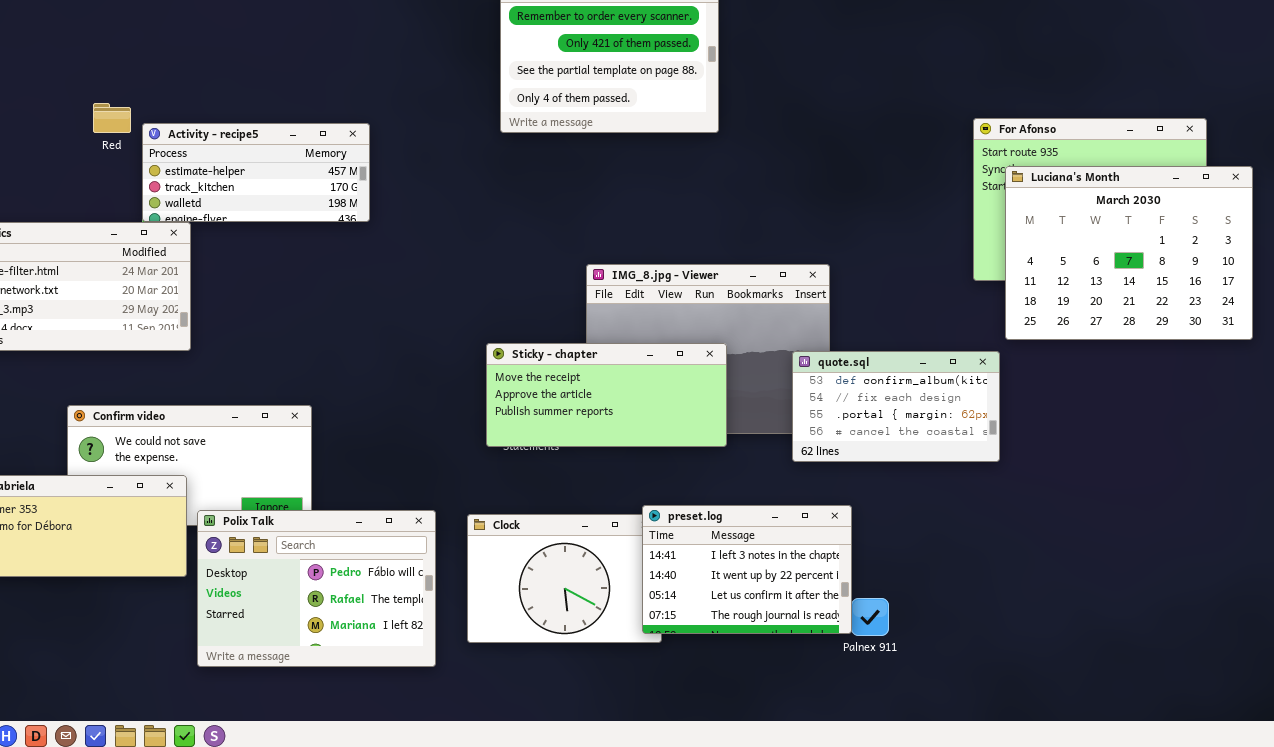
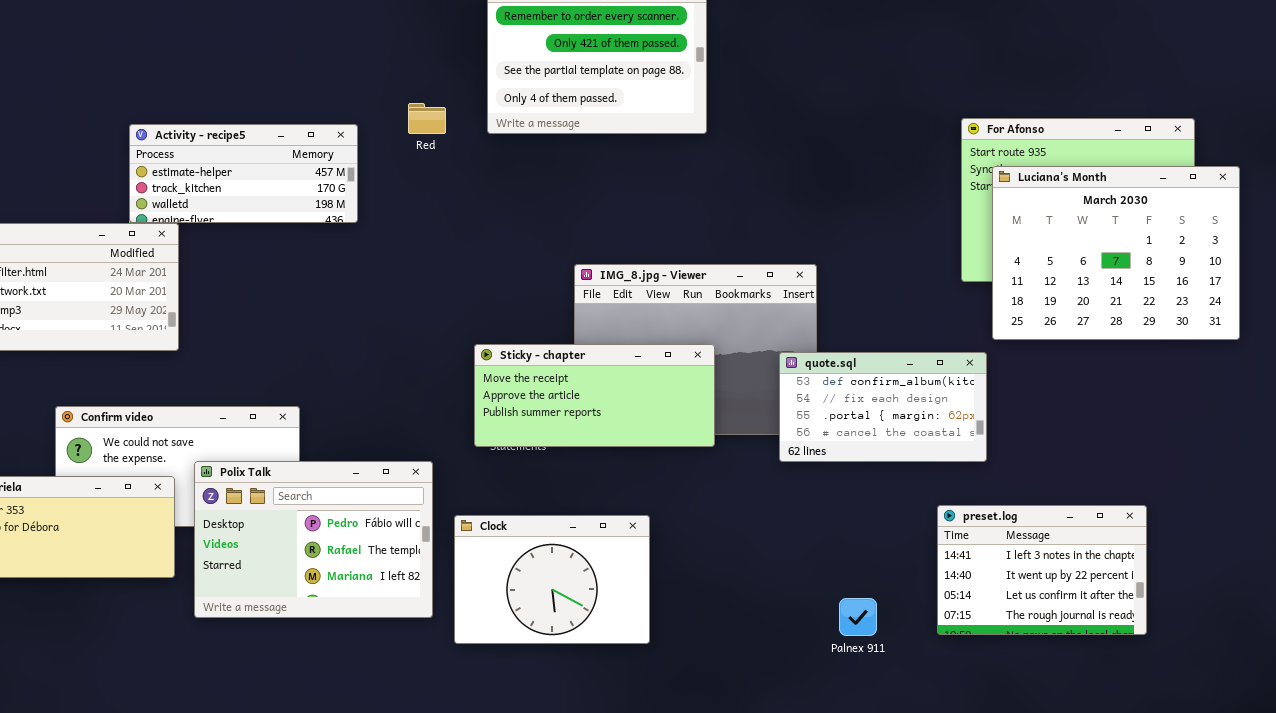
Red: [93,103,131,133] -> [408,103,446,134], moved
preset.log: [642,505,852,634] -> [937,505,1147,635], moved
Polix Talk: [197,510,436,667] -> [194,461,433,618], moved

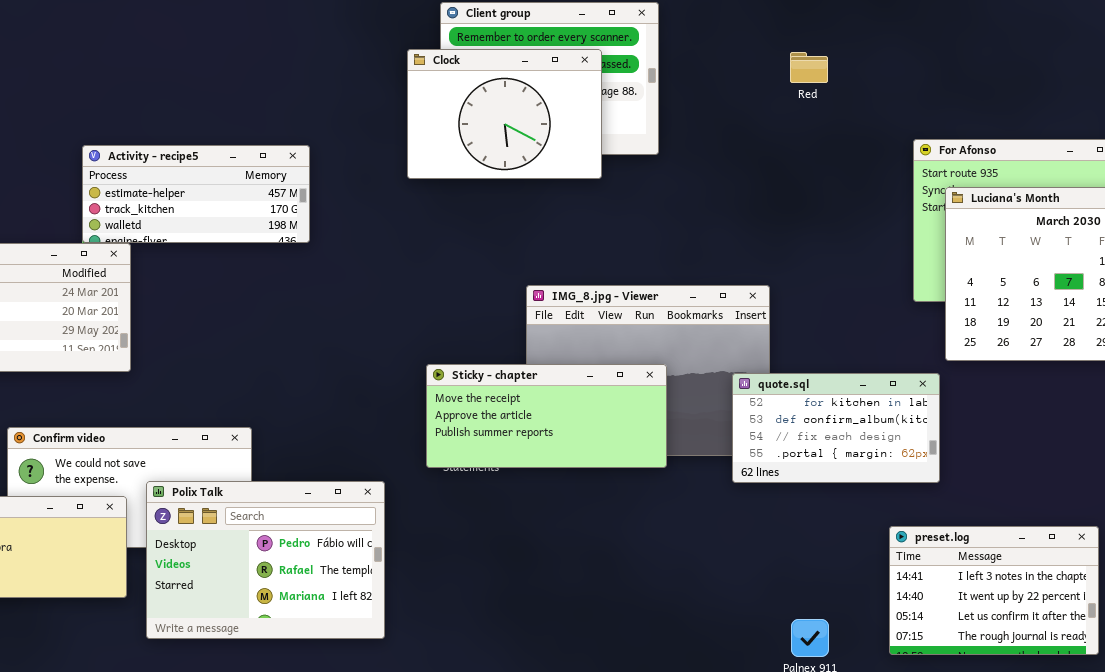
Red: [408,103,446,134] -> [790,52,828,83], moved
quote.sql: [779,352,987,462] -> [732,373,940,483], scrolled up 1 row
Clock: [454,515,650,644] -> [407,49,602,179], moved

